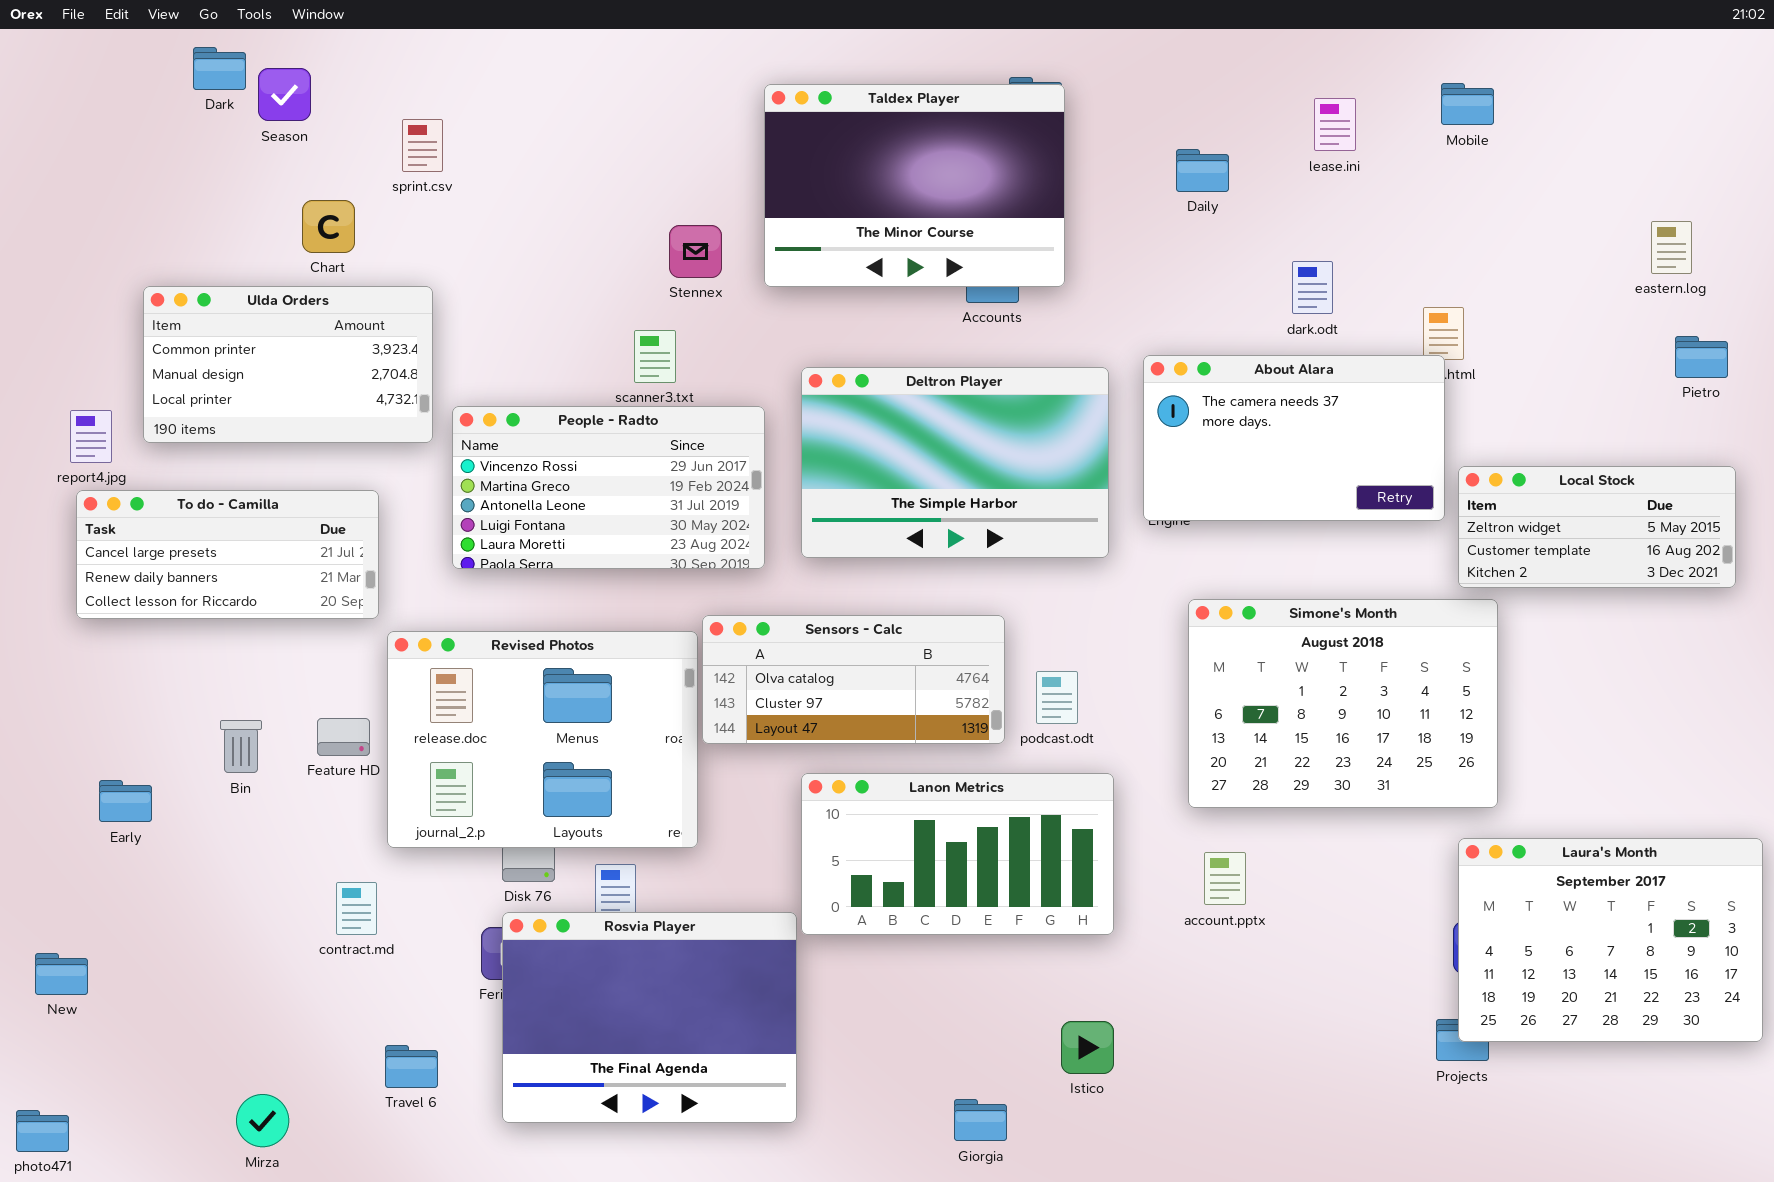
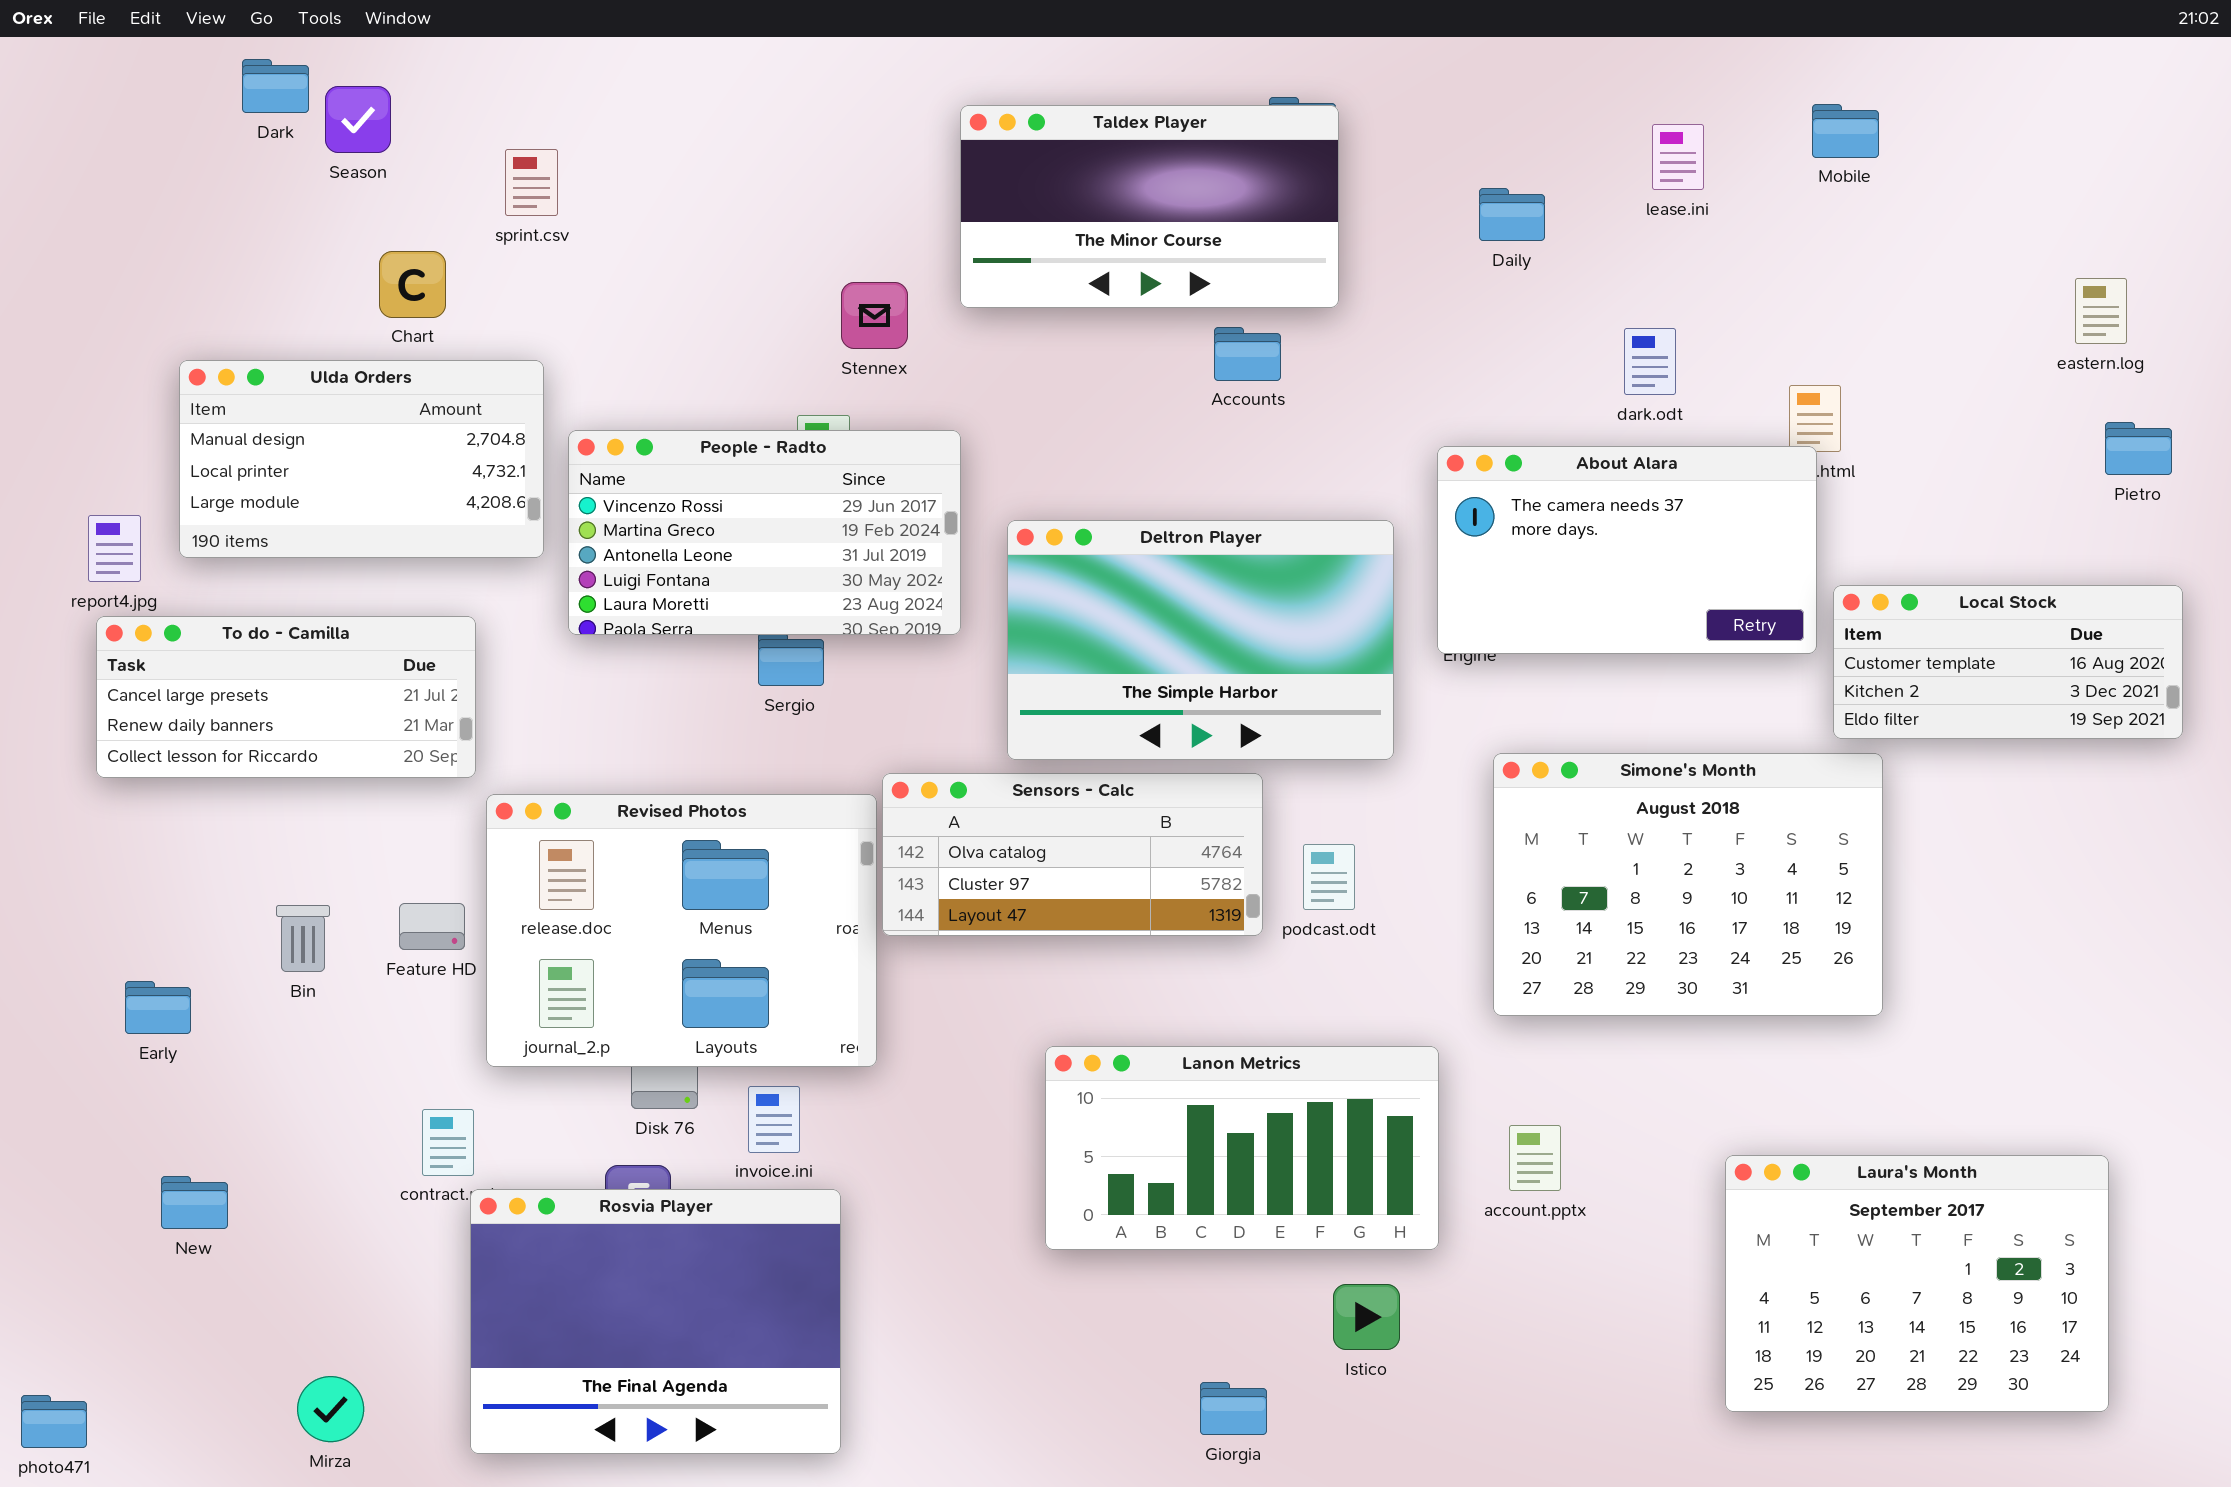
Taldex Player: [764,84,1065,287] -> [960,105,1339,308], resized
Ulda Orders: [143,286,433,443] -> [179,360,544,558], scrolled down 1 row
Deltron Player: [801,367,1109,558] -> [1007,520,1394,760], moved
People - Radto: [452,406,765,569] -> [568,430,961,635], moved
Local Stock: [1458,466,1736,588] -> [1833,585,2183,739], scrolled down 1 row
Lanon Metrics: [801,773,1114,935] -> [1045,1046,1439,1250], moved
Laura's Month: [1458,838,1763,1042] -> [1725,1155,2109,1412], moved
account.pptx: [1204,852,1246,905] -> [1509,1125,1561,1191], moved
Rosvia Player: [502,912,797,1123] -> [470,1189,841,1454], moved
New: [35,953,88,995] -> [161,1176,228,1229], moved

